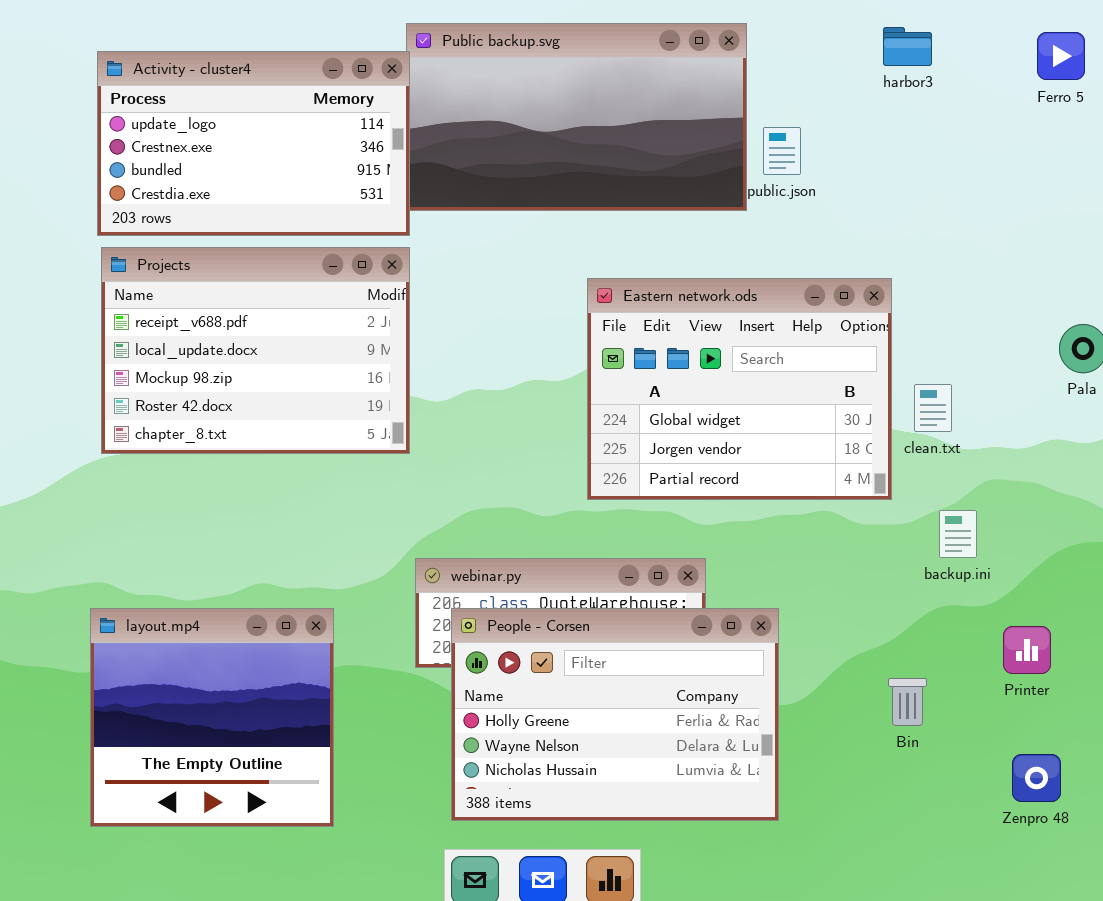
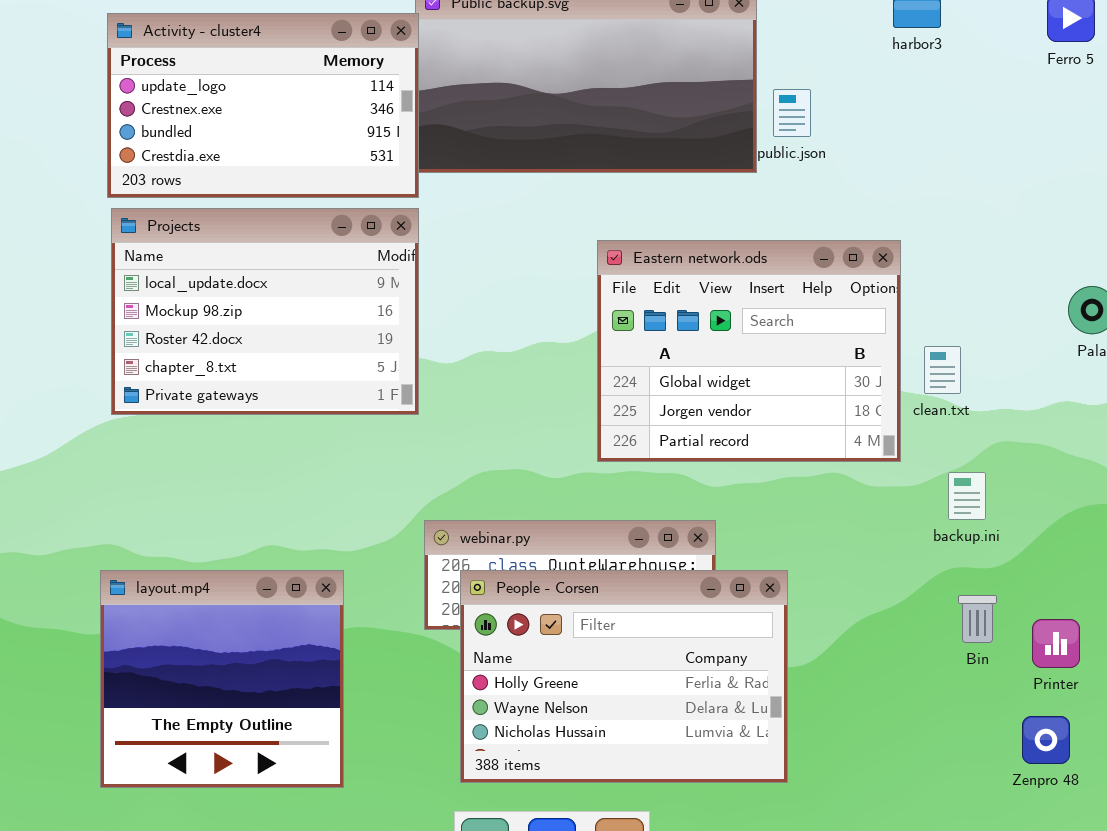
Projects: [101,247,410,454] -> [111,208,419,415], scrolled down 1 row
Printer: [1003,626,1051,674] -> [1032,619,1080,668], moved
Bin: [888,678,927,726] -> [958,595,997,643], moved

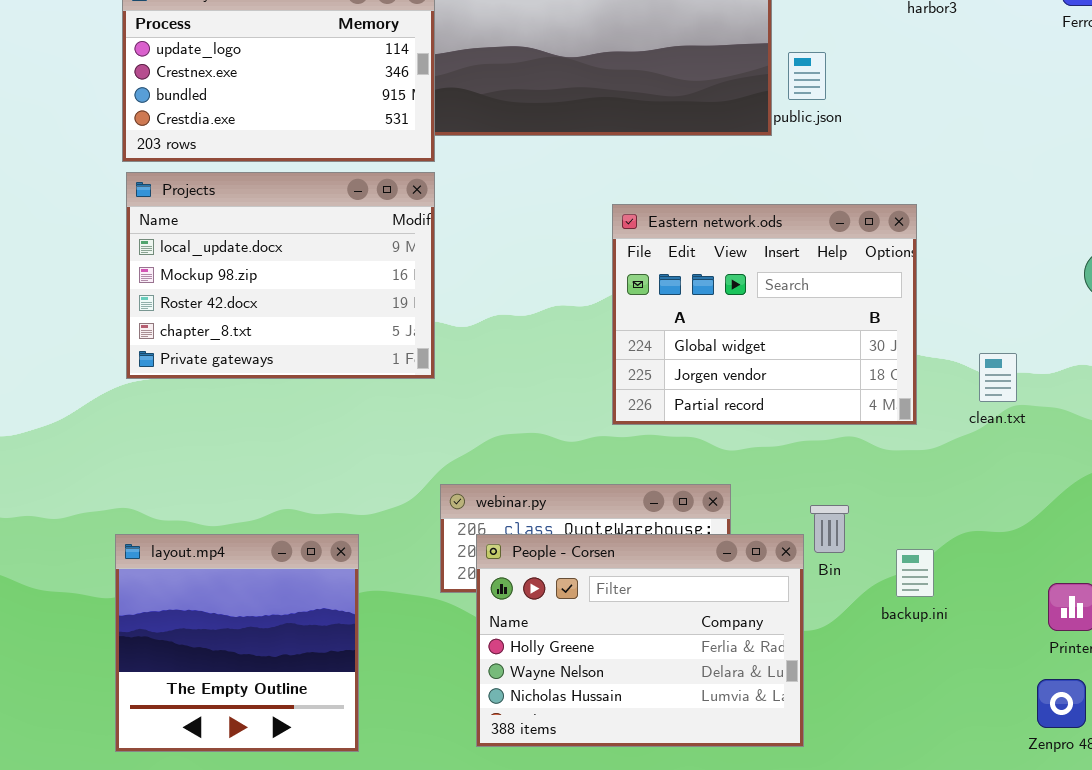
clean.txt: [924,346,961,394] -> [979,353,1017,402], moved
backup.ini: [948,472,986,520] -> [896,549,934,597], moved
Bin: [958,595,997,643] -> [810,505,849,553], moved

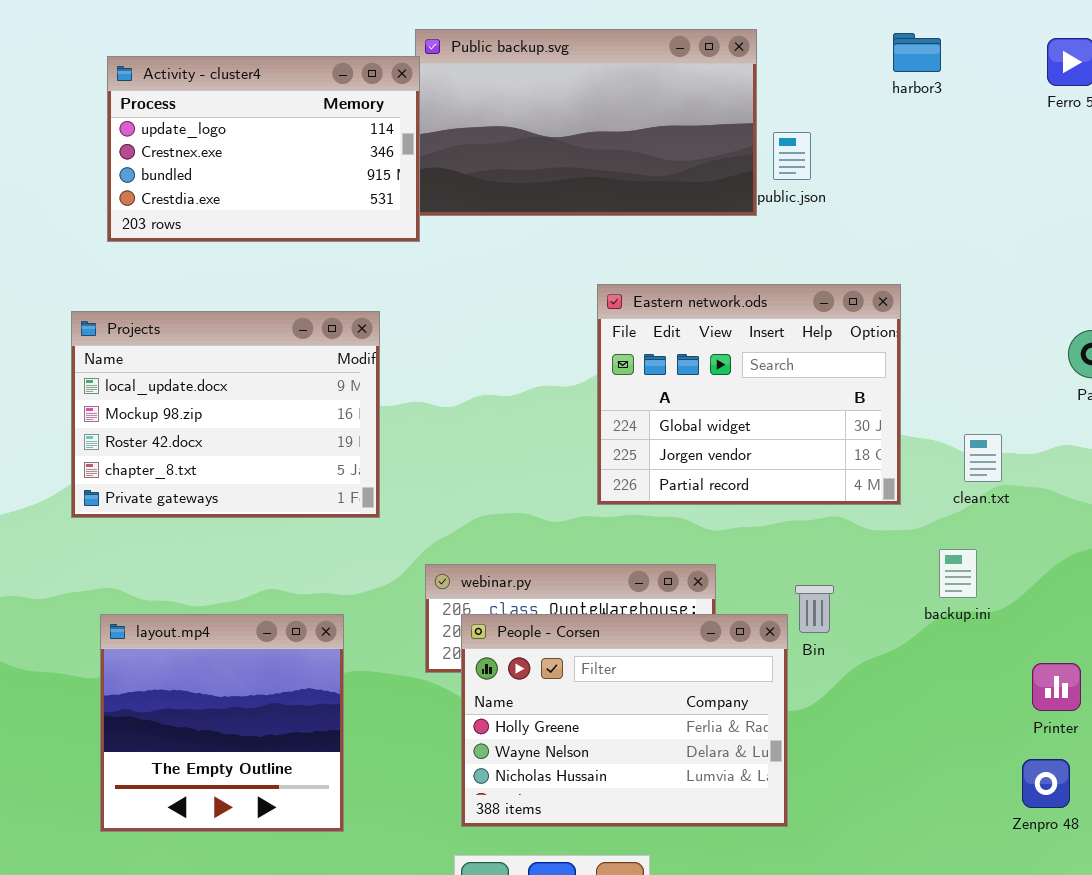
Projects: [126,172,435,379] -> [71,311,380,518], moved
backup.ini: [896,549,934,597] -> [939,549,977,598], moved

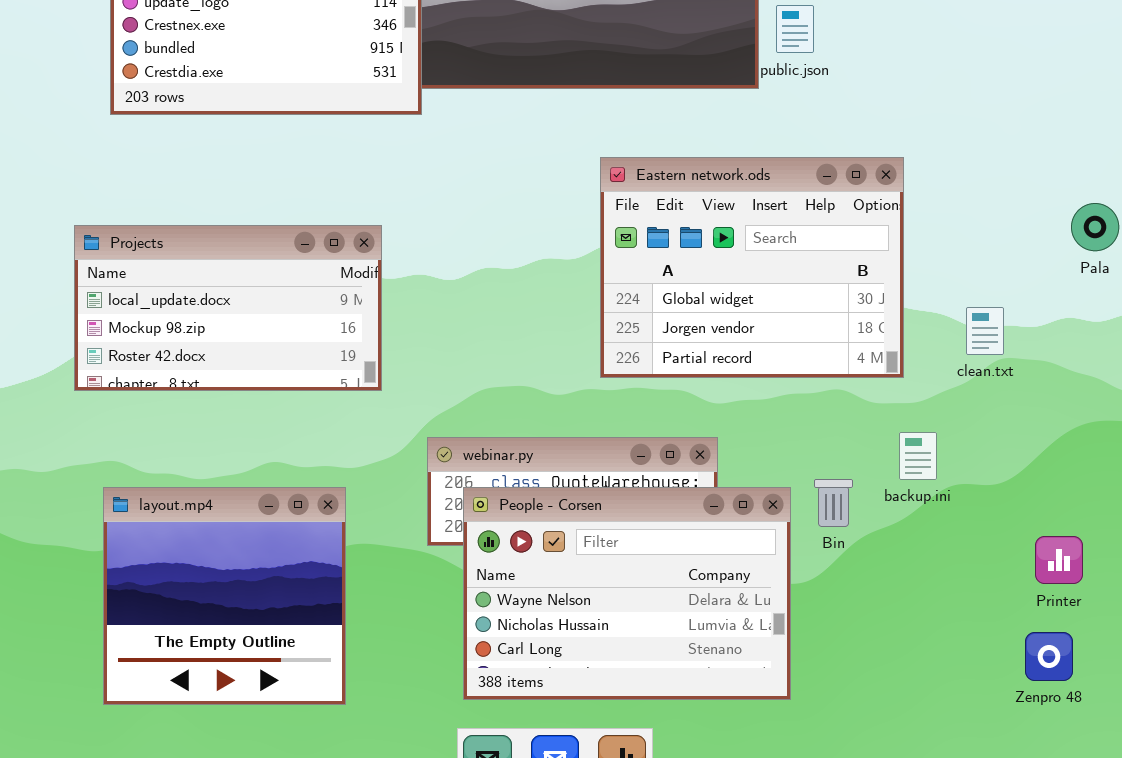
Projects: [71,311,380,518] -> [74,225,382,391], resized
backup.ini: [939,549,977,598] -> [899,432,937,480], moved
Bin: [795,585,834,633] -> [814,479,853,527], moved
People - Corsen: [461,614,788,827] -> [463,487,791,700], scrolled down 1 row

